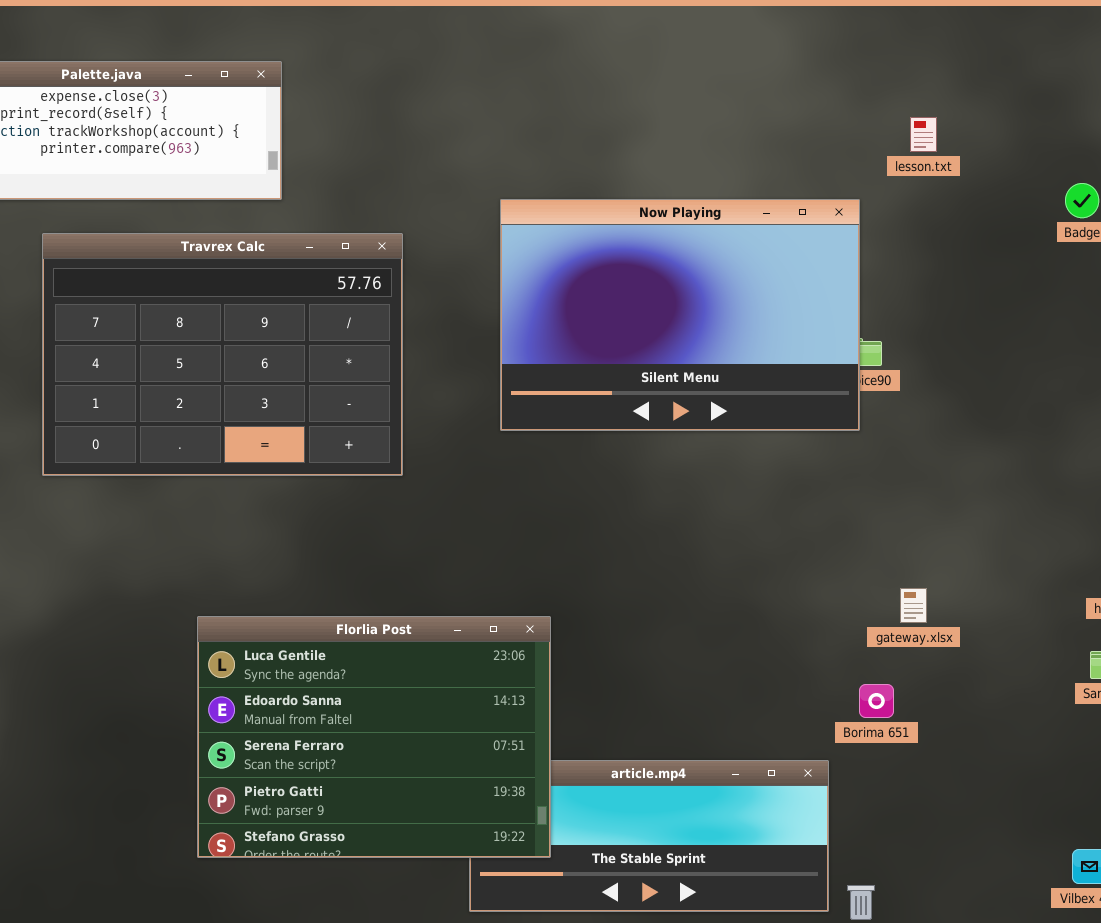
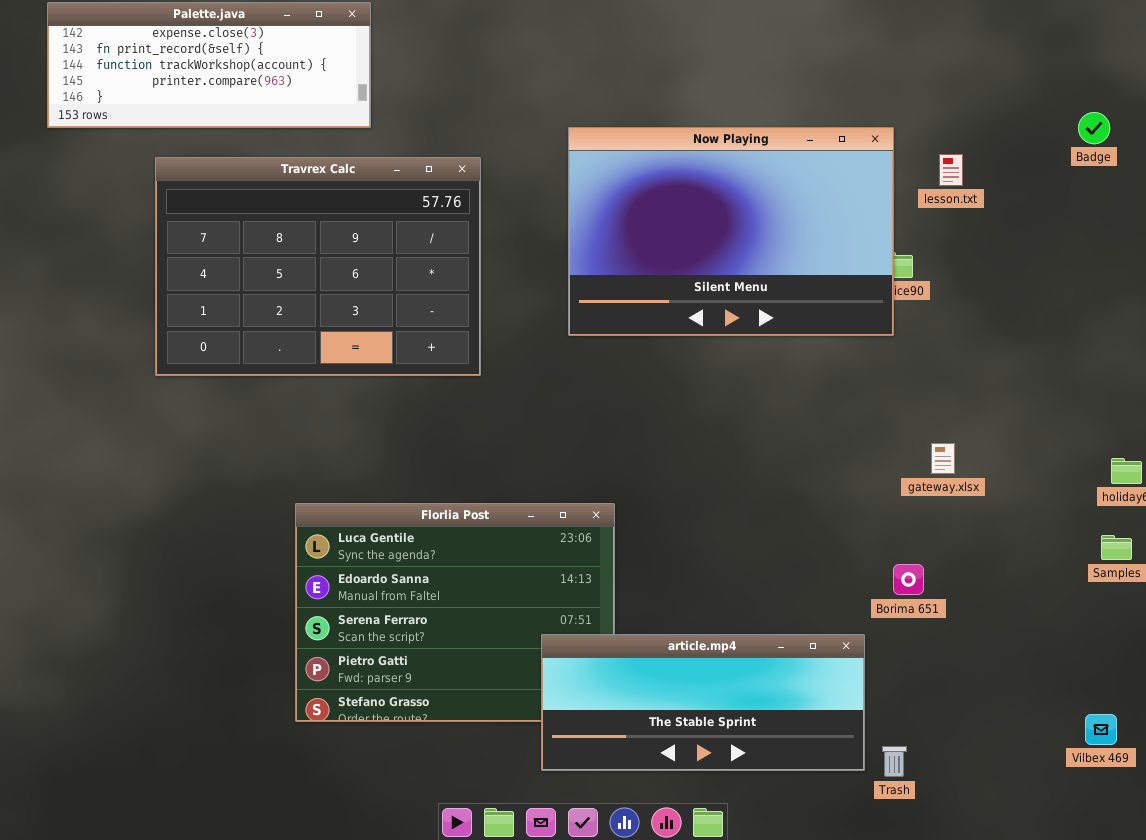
lesson.txt: [910,117,937,152] -> [939,154,963,186], moved
gateway.xlsx: [900,588,927,623] -> [931,443,955,474], moved
article.mp4: [469,760,829,912] -> [541,634,865,771], raised

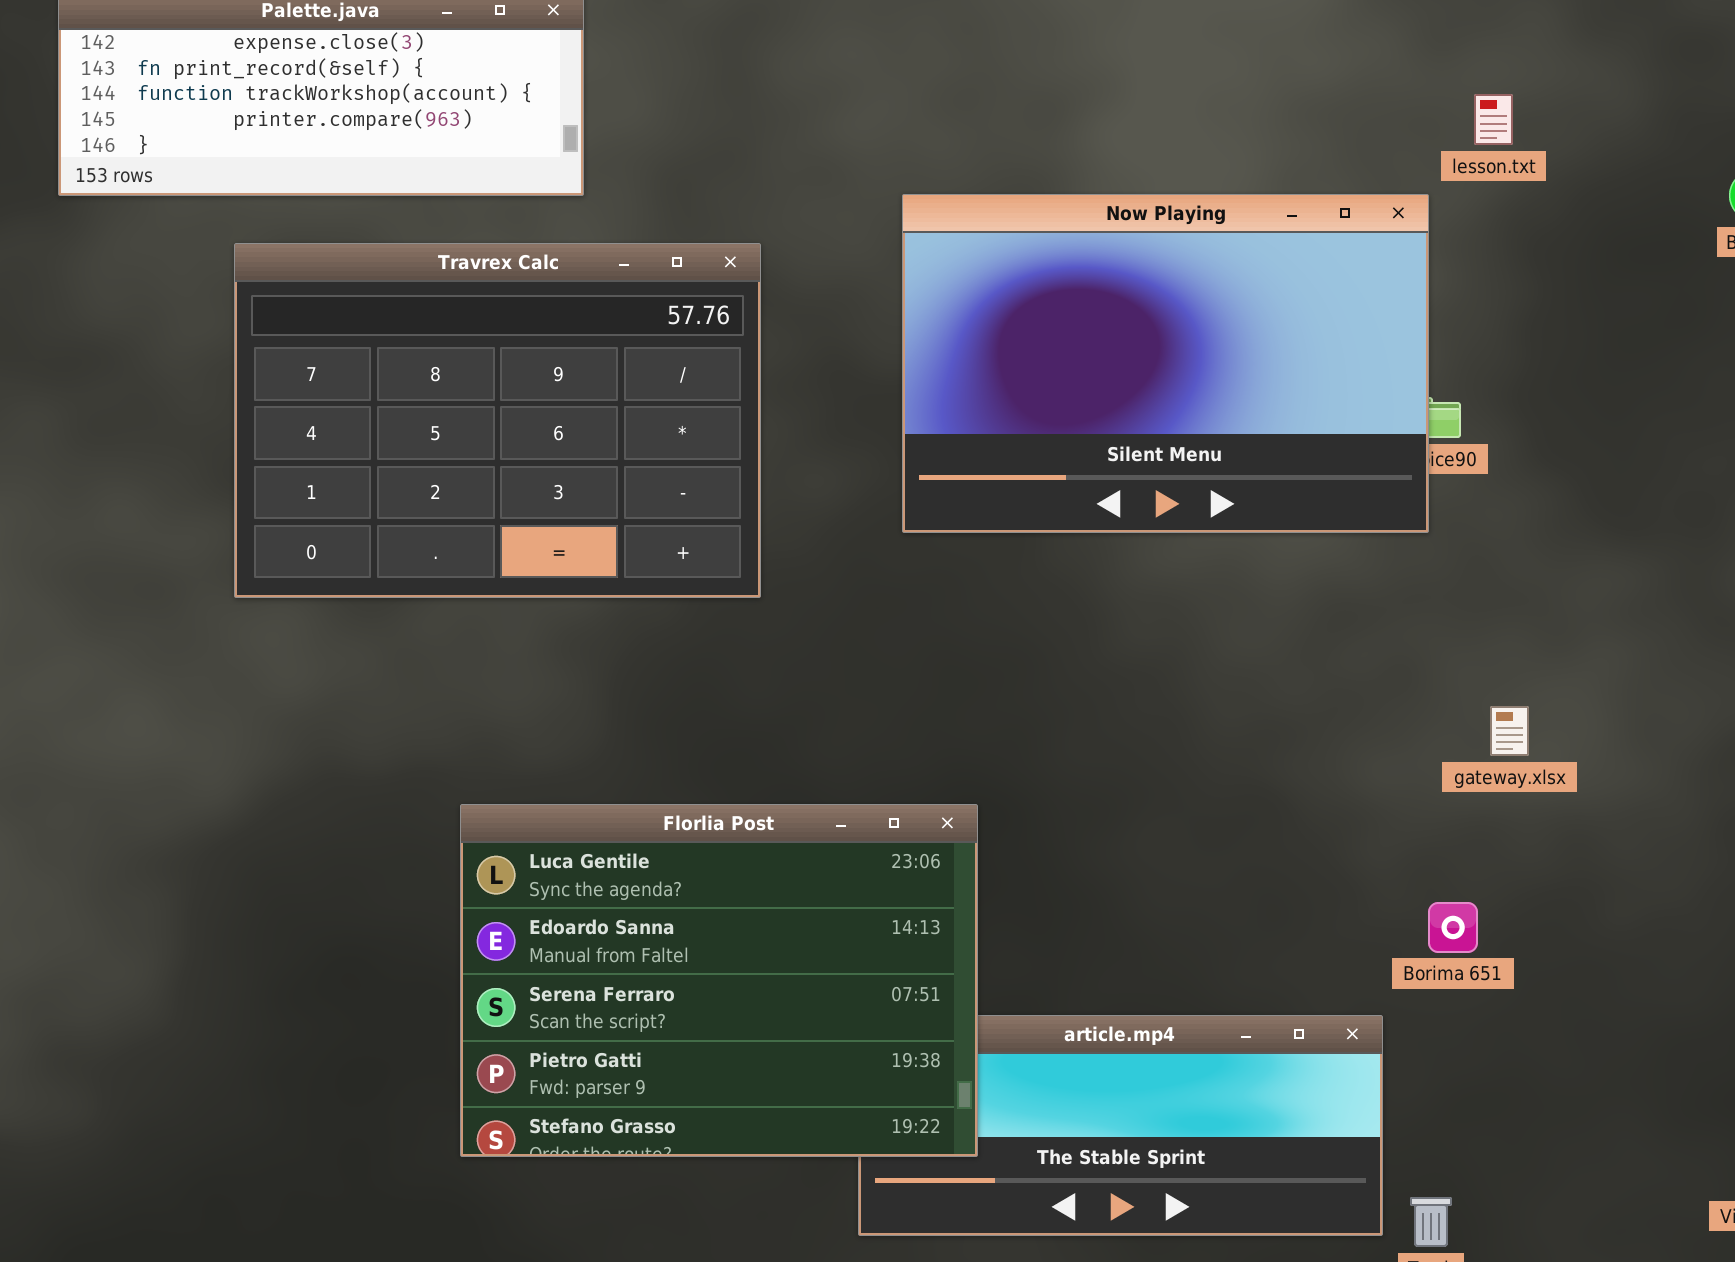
lesson.txt: [939,154,963,186] -> [1474,94,1513,145], moved
Florlia Post: [295,503,615,722] -> [460,804,978,1157], raised

